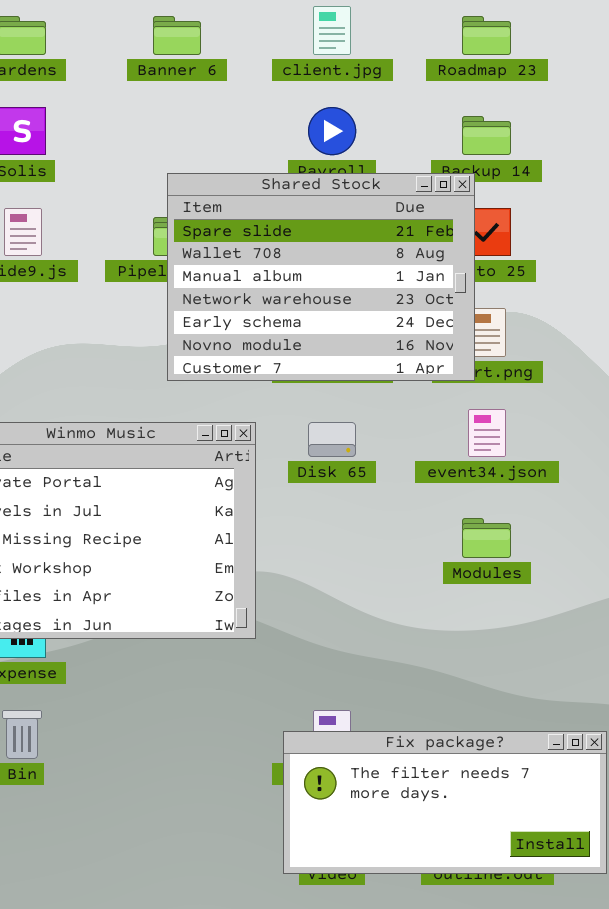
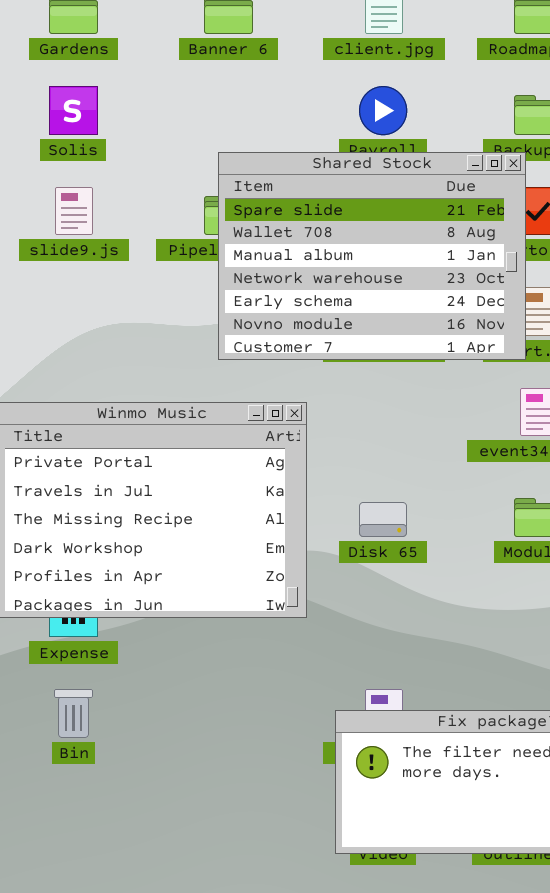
Disk 65: [308,422,356,457] -> [359,502,407,537], moved

